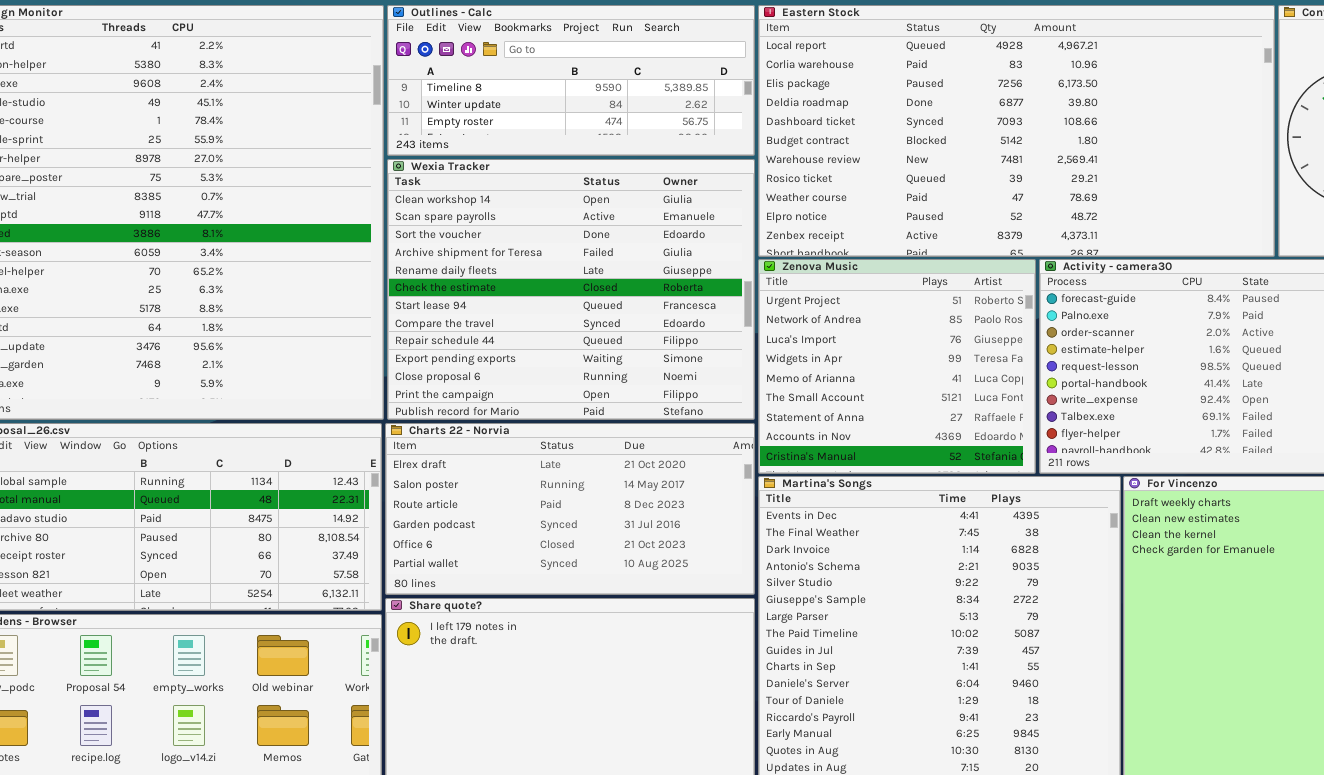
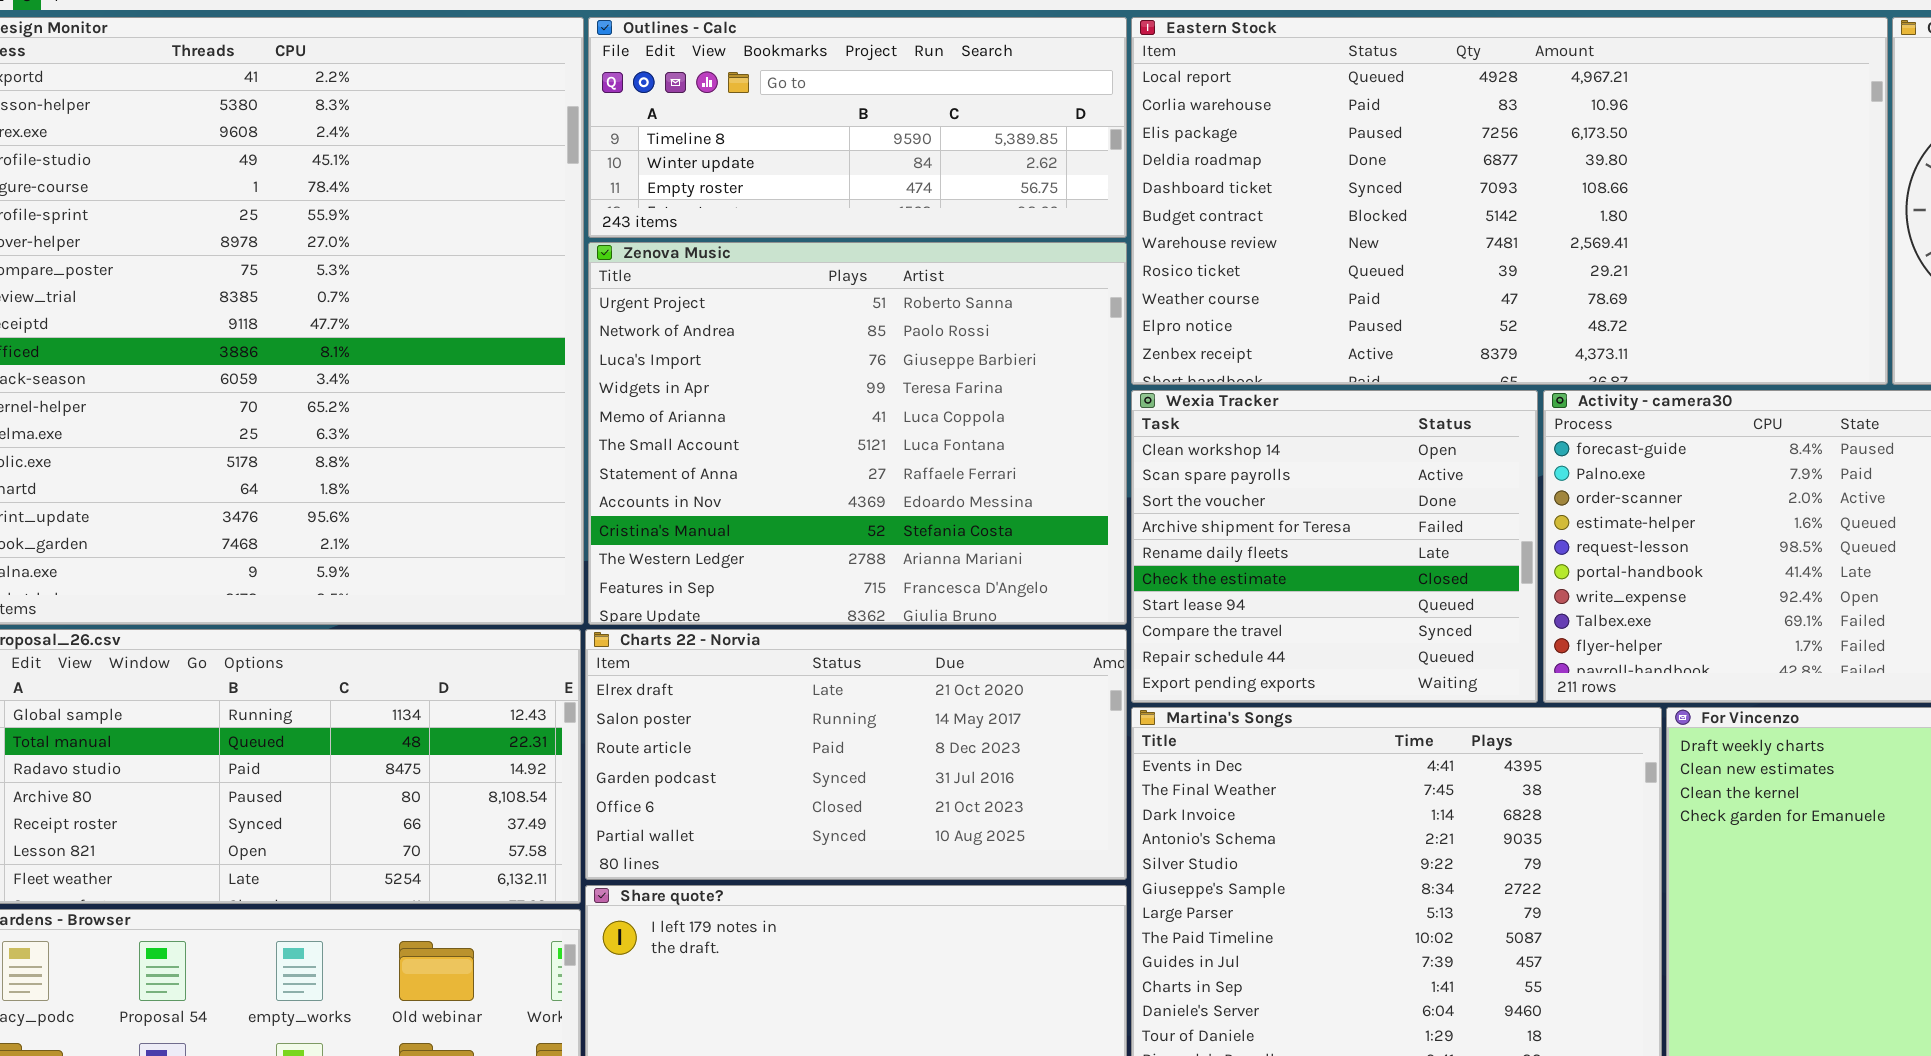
Wexia Tracker: [387,159,755,420] -> [1131,390,1538,703], moved, resized
Zenova Music: [758,259,1036,474] -> [588,242,1127,625], moved, resized

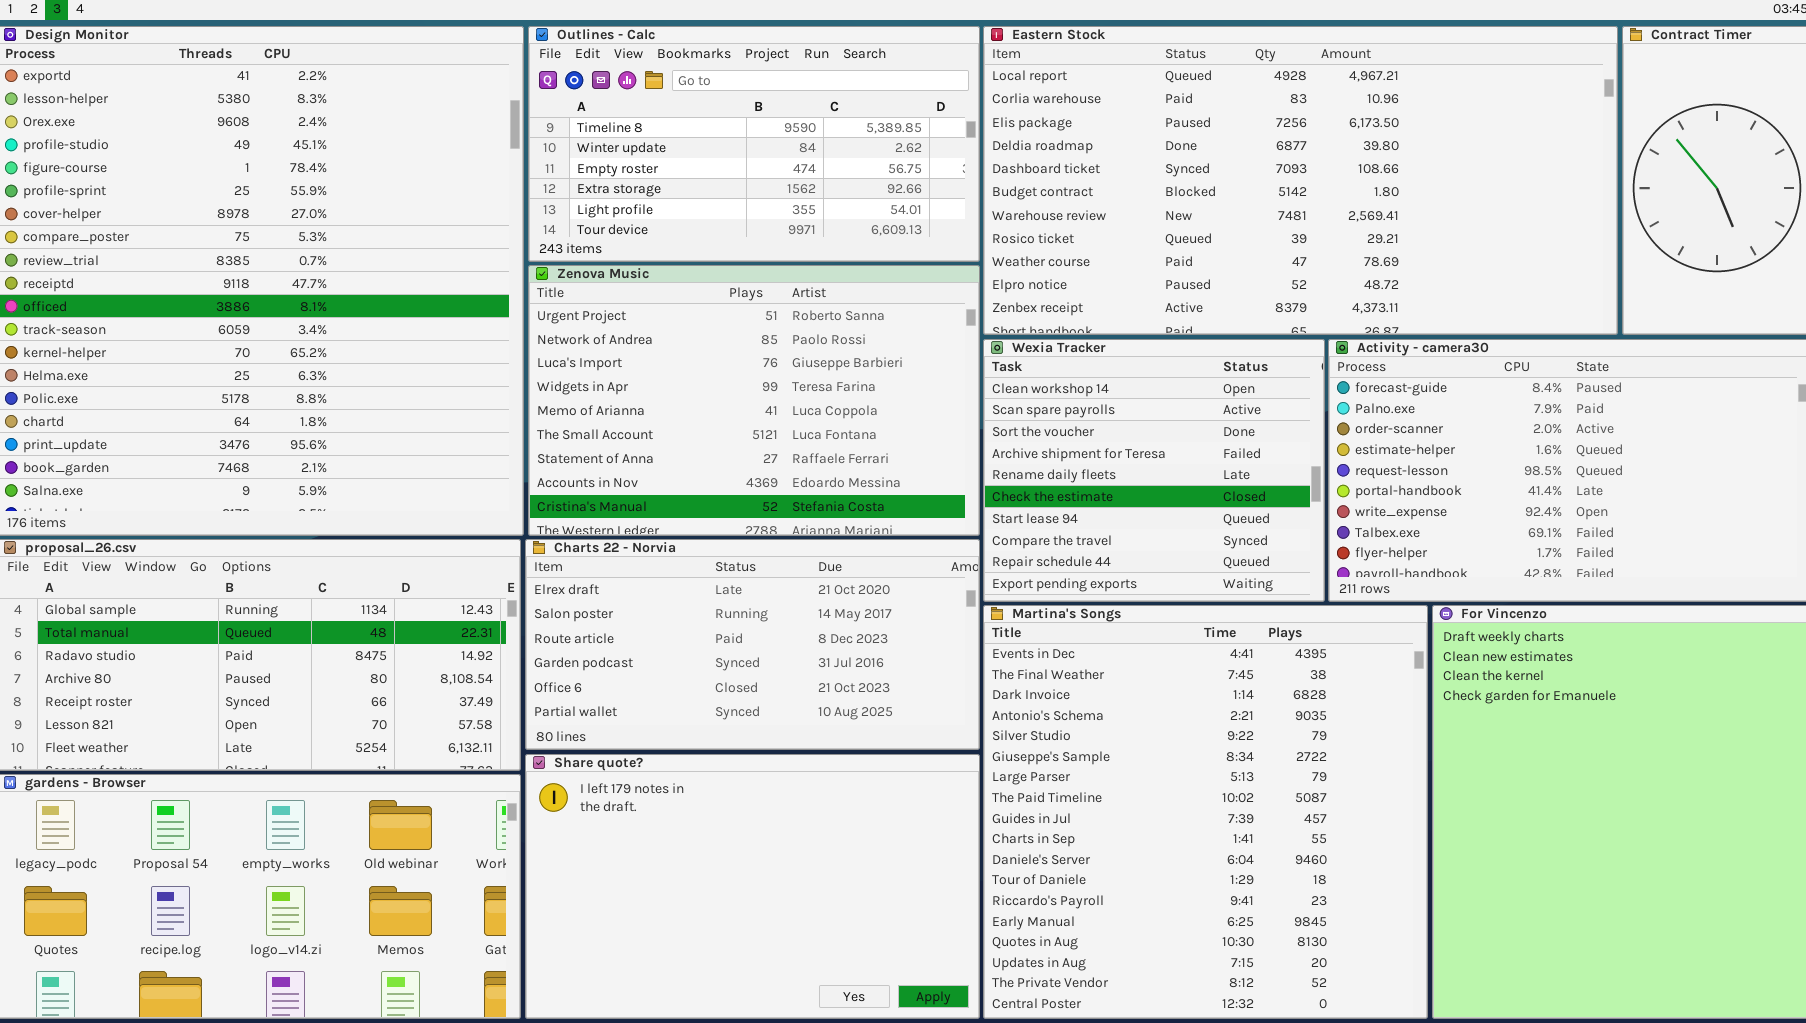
Outlines - Calc: [588,17,1127,238] -> [528,26,980,262], resized
Zenova Music: [588,242,1127,625] -> [528,265,980,536], resized

